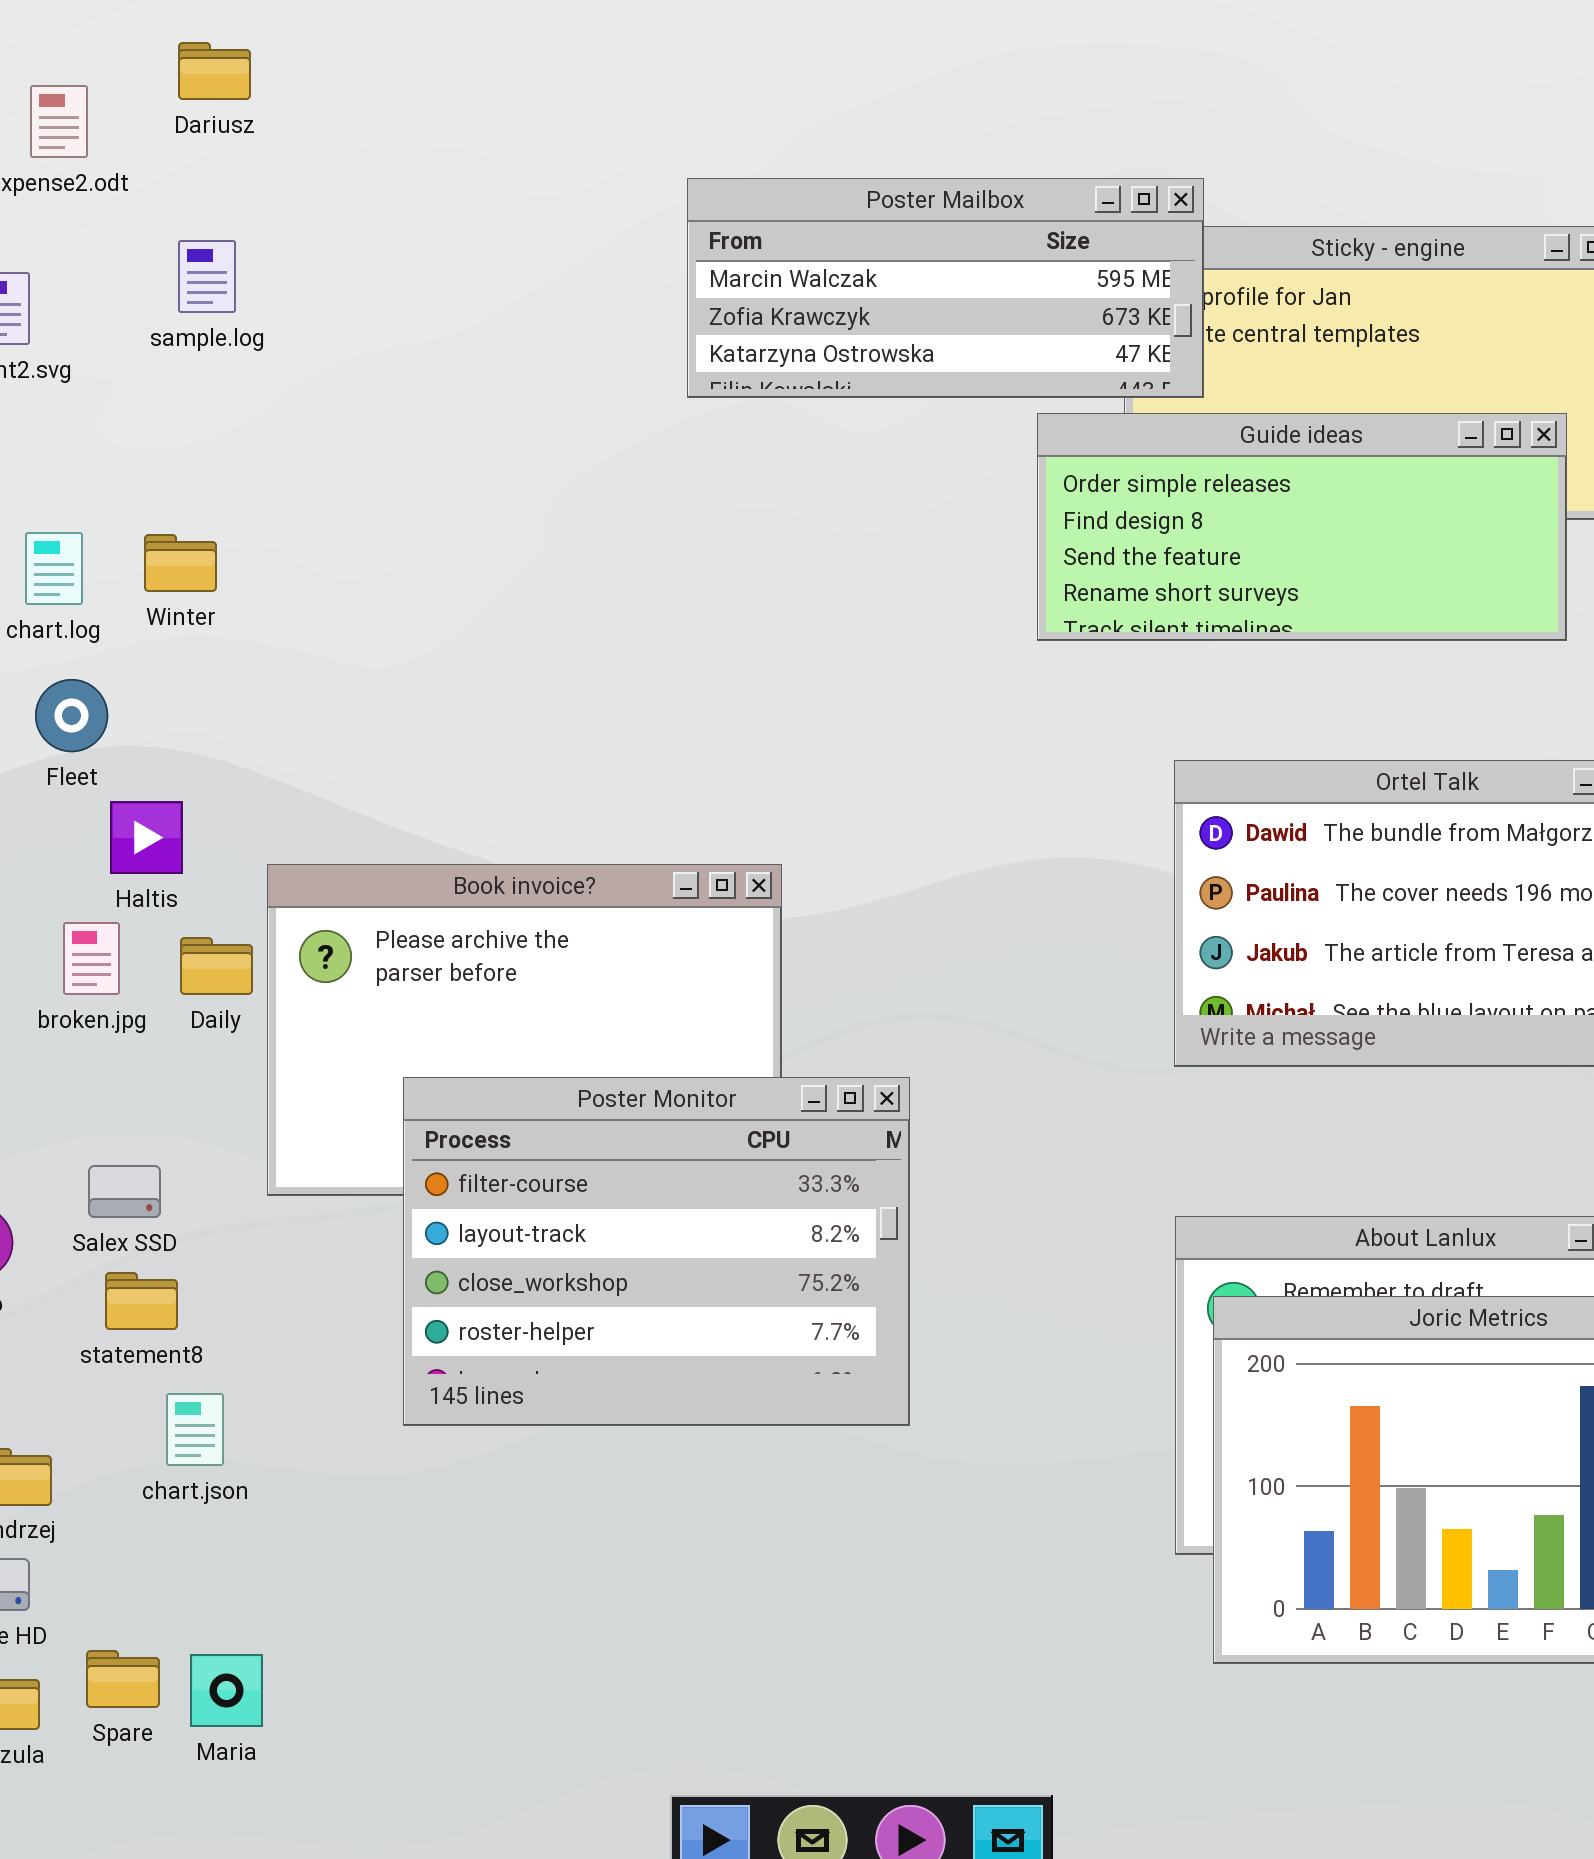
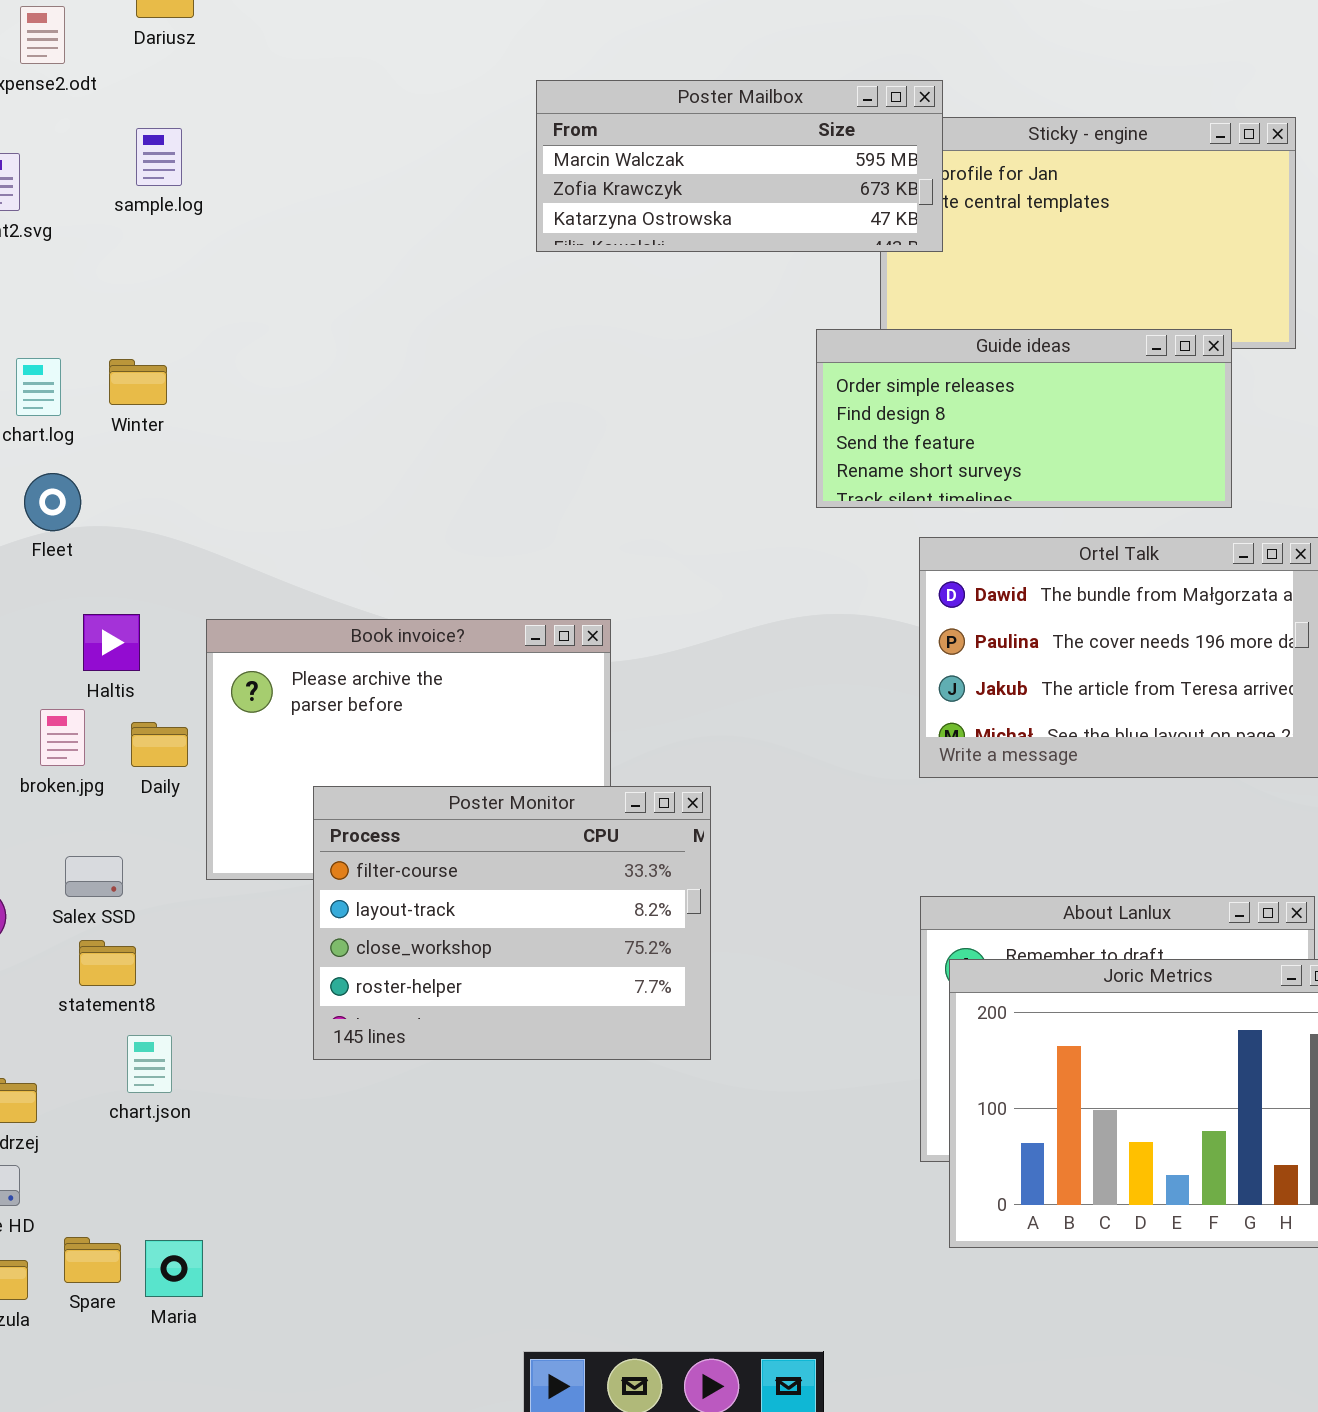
Guide ideas: [1037,413,1567,641] -> [816,329,1232,508], moved
Haltis: [110,801,183,874] -> [83,614,140,671], moved
broken.jpg: [63,922,120,995] -> [40,709,85,766], moved
Daily: [180,937,253,995] -> [131,722,188,767], moved

